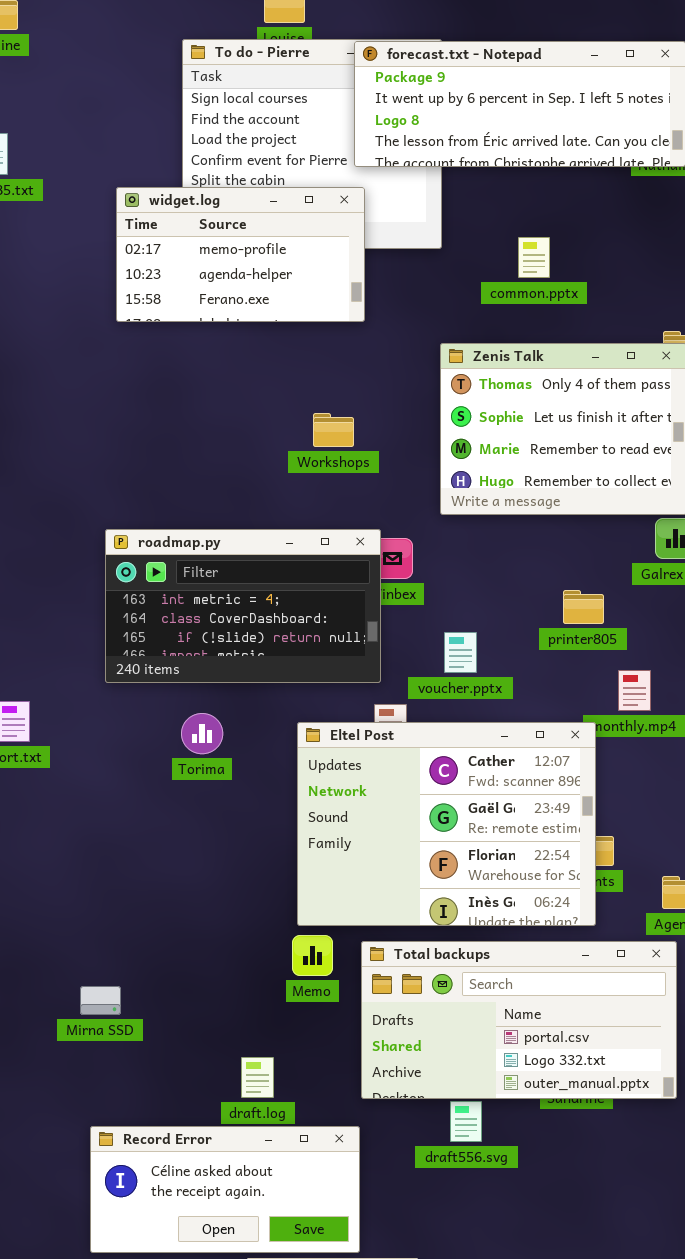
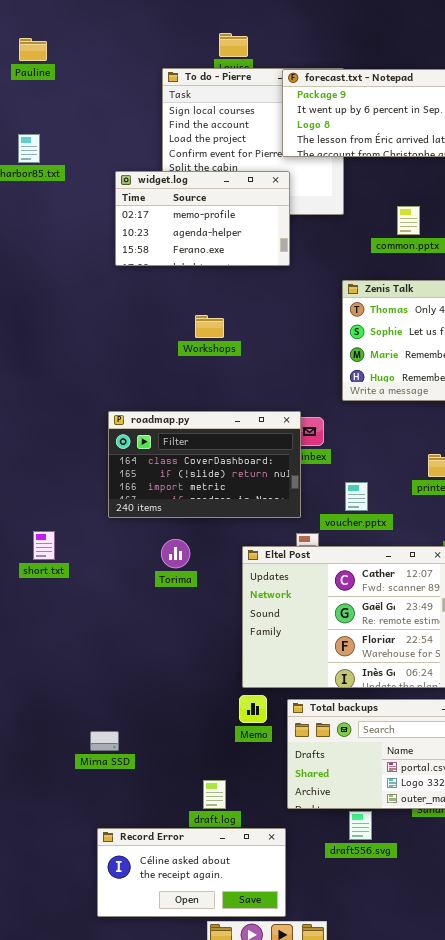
Workshops: [313,413,354,447] -> [195,315,224,338], moved
roadmap.py: [105,529,381,683] -> [108,411,301,518], scrolled down 1 row

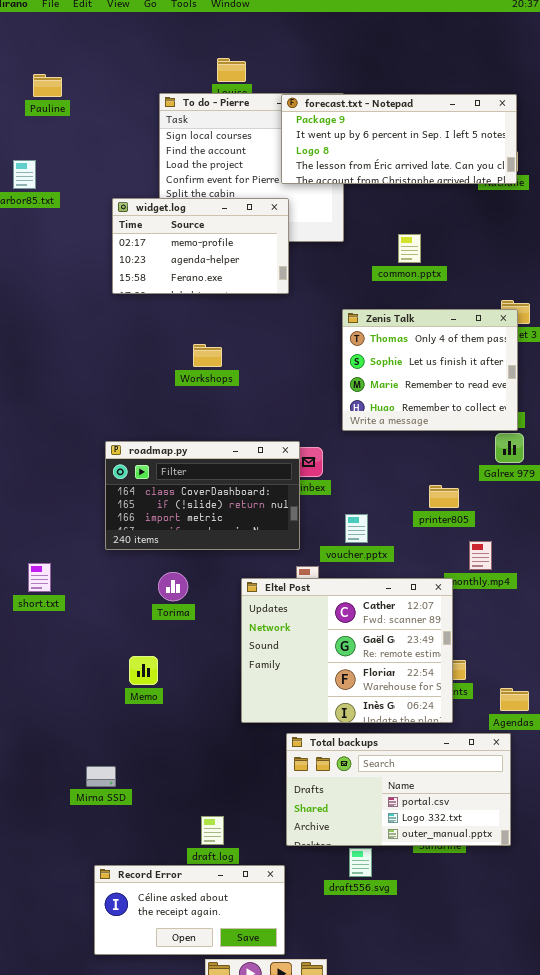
Pauline: [19,38,47,61] -> [33,74,62,97], moved
Memo: [239,695,267,723] -> [129,656,158,685], moved

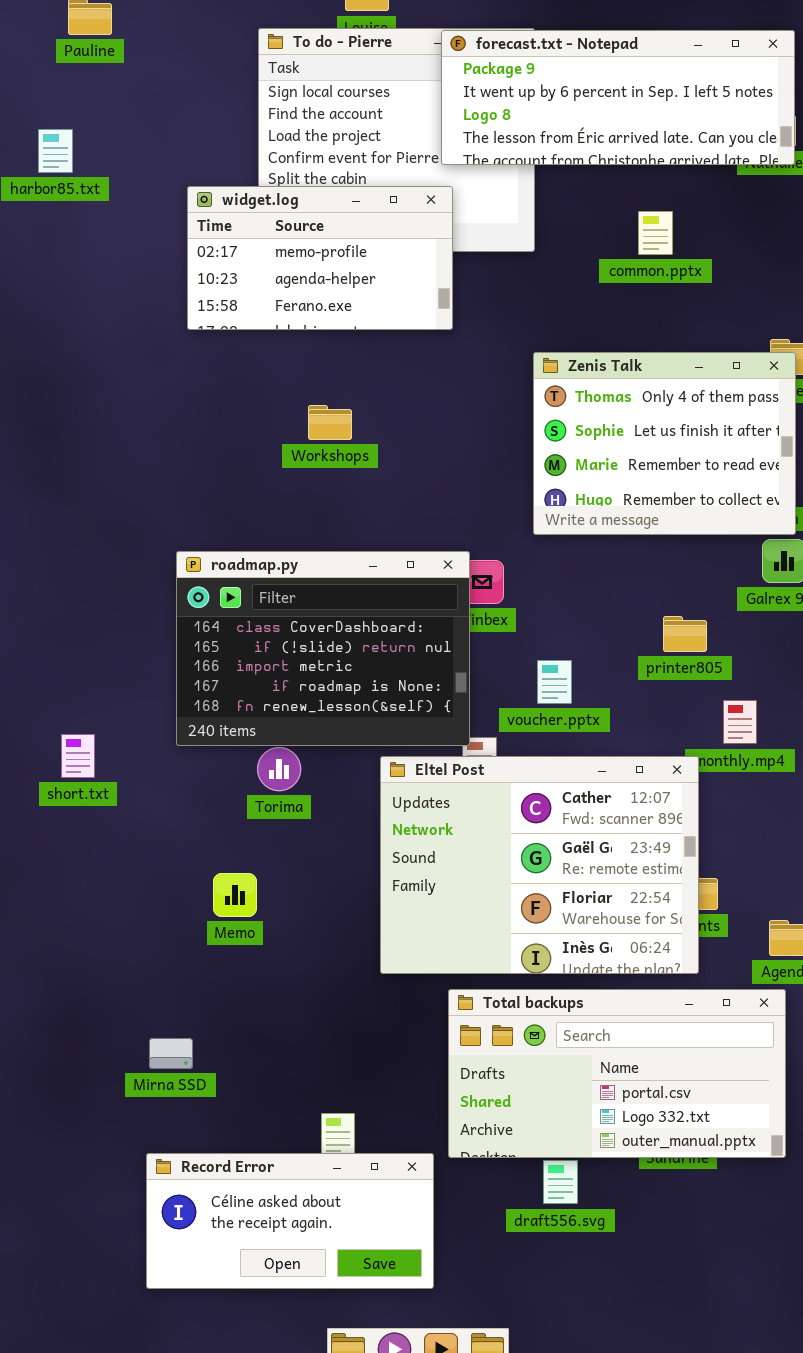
common.pptx: [398,234,421,263] -> [638,211,673,255], moved
roadmap.py: [105,441,300,550] -> [176,551,470,746], resized
Record Error: [94,865,285,955] -> [146,1153,434,1289], moved

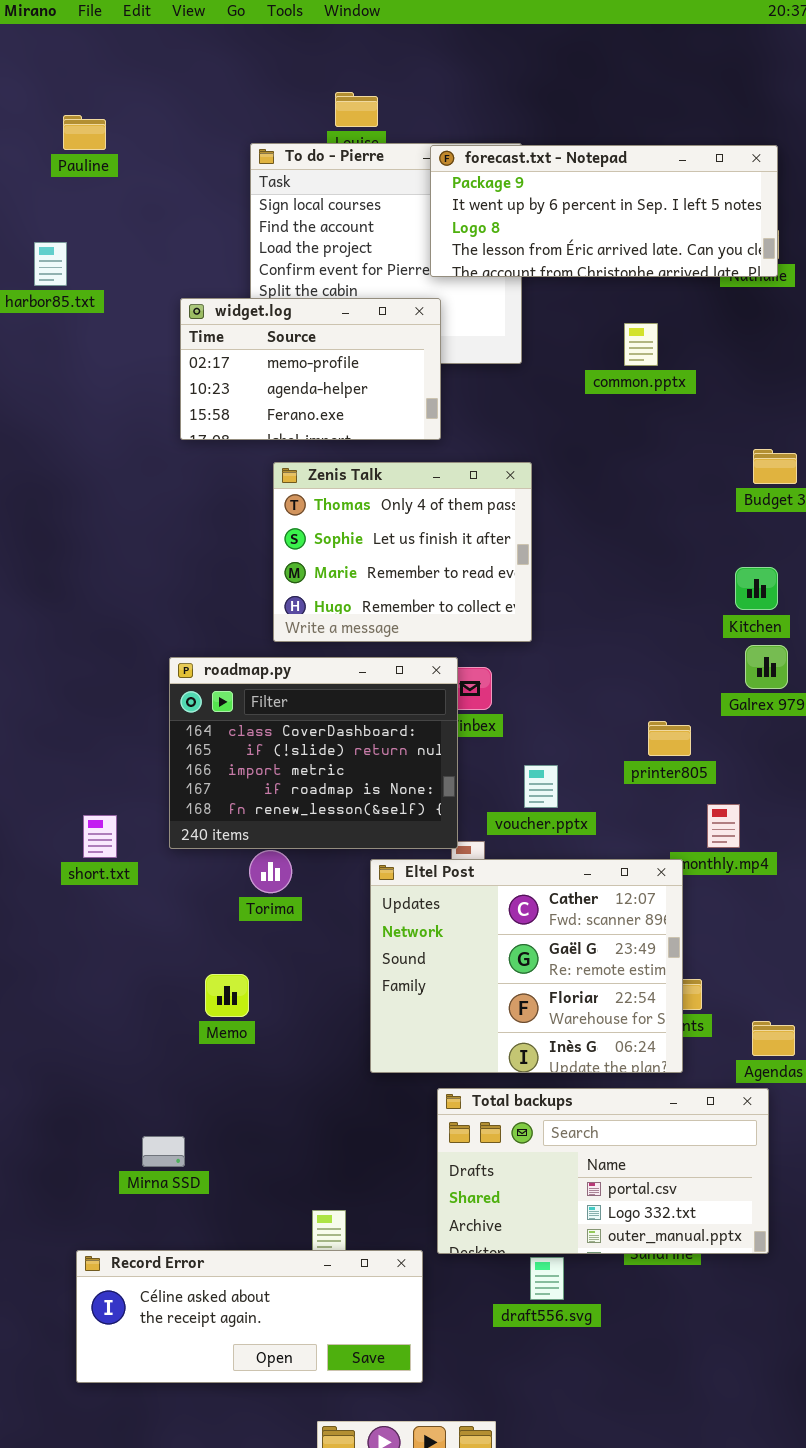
Zenis Talk: [533,352,796,535] -> [273,462,532,642], moved
short.txt: [61,734,95,778] -> [83,815,117,858], moved
Record Error: [146,1153,434,1289] -> [76,1250,423,1383], resized

